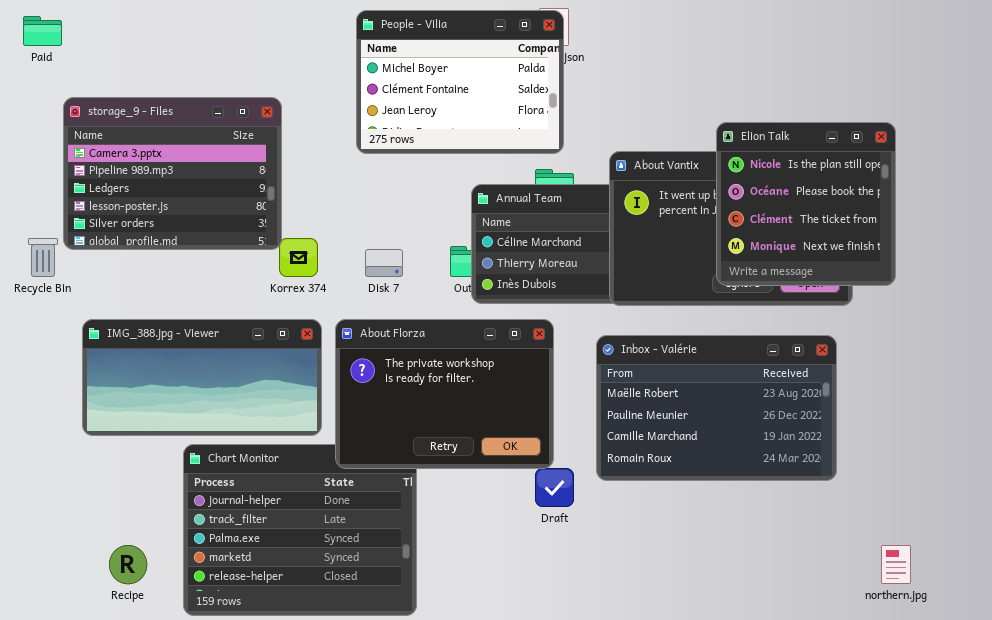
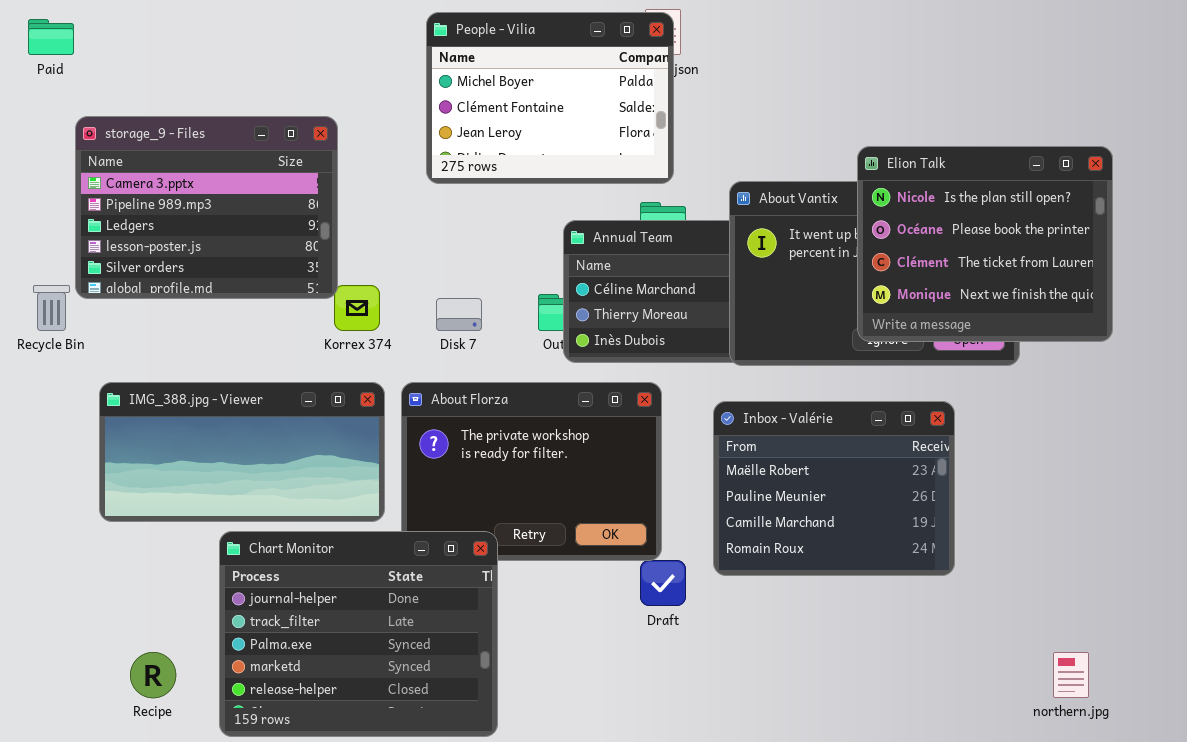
Elion Talk: [716,122,896,286] -> [857,146,1113,342], resized
Inbox - Valérie: [596,335,837,481] -> [713,401,955,576], resized
Chart Monitor: [183,444,417,616] -> [219,531,498,737], raised

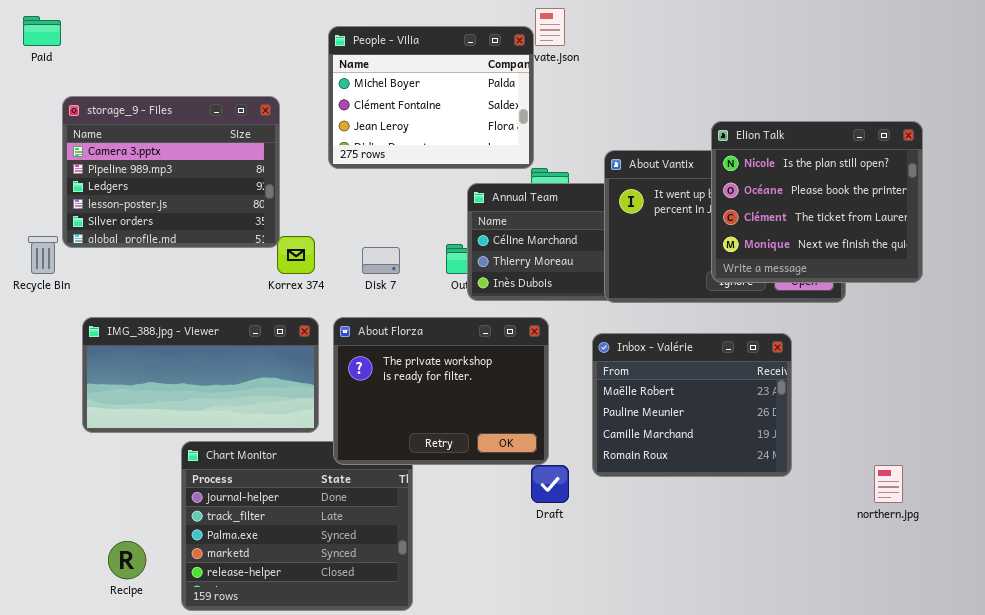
People - Vilia: [426,12,674,184] -> [328,26,534,169], moved
About Florza: [401,382,662,561] -> [333,317,549,465], raised
northern.jpg: [1053,652,1089,698] -> [874,465,903,503], moved

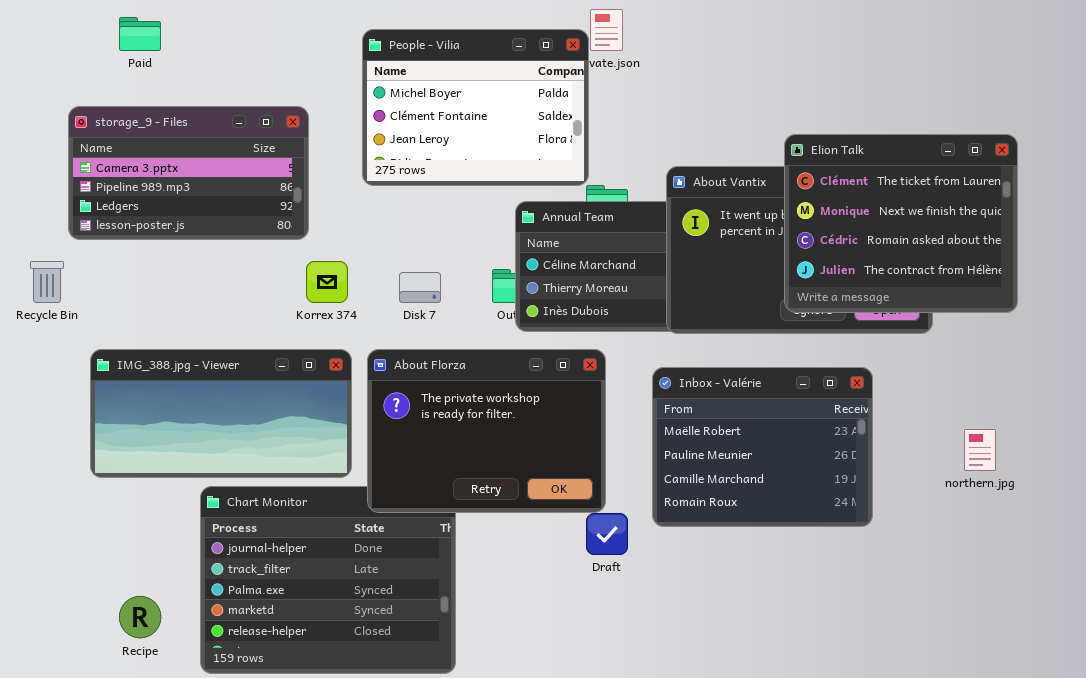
Paid: [23,16,61,46] -> [119,17,161,51], moved
storage_9 - Files: [62,96,280,248] -> [68,106,309,240], resized
Elion Talk: [711,121,923,283] -> [784,134,1018,313], scrolled down 2 rows
northern.jpg: [874,465,903,503] -> [964,429,996,471], moved

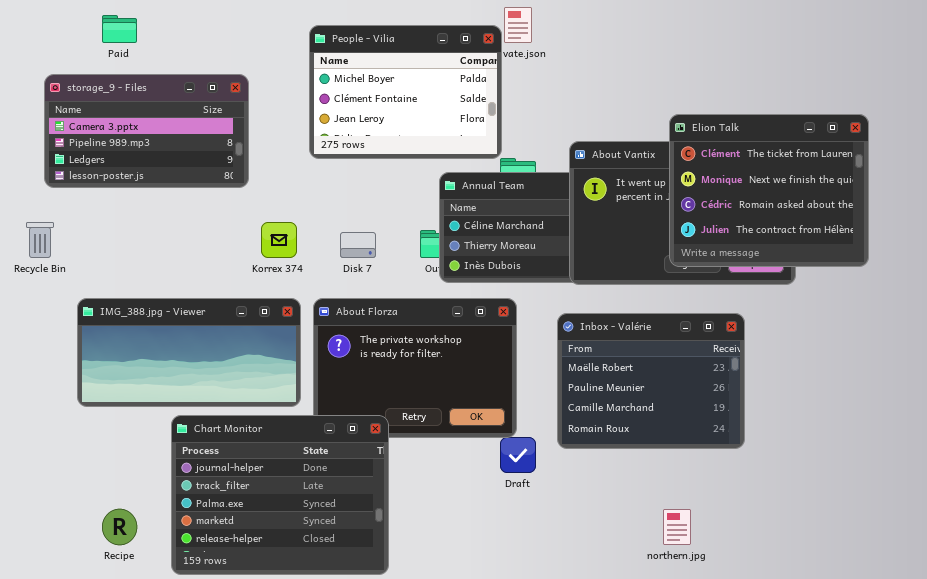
storage_9 - Files: [68,106,309,240] -> [44,74,249,188], moved
northern.jpg: [964,429,996,471] -> [663,509,691,545], moved
Chart Monitor: [200,486,456,674] -> [171,415,389,575], raised

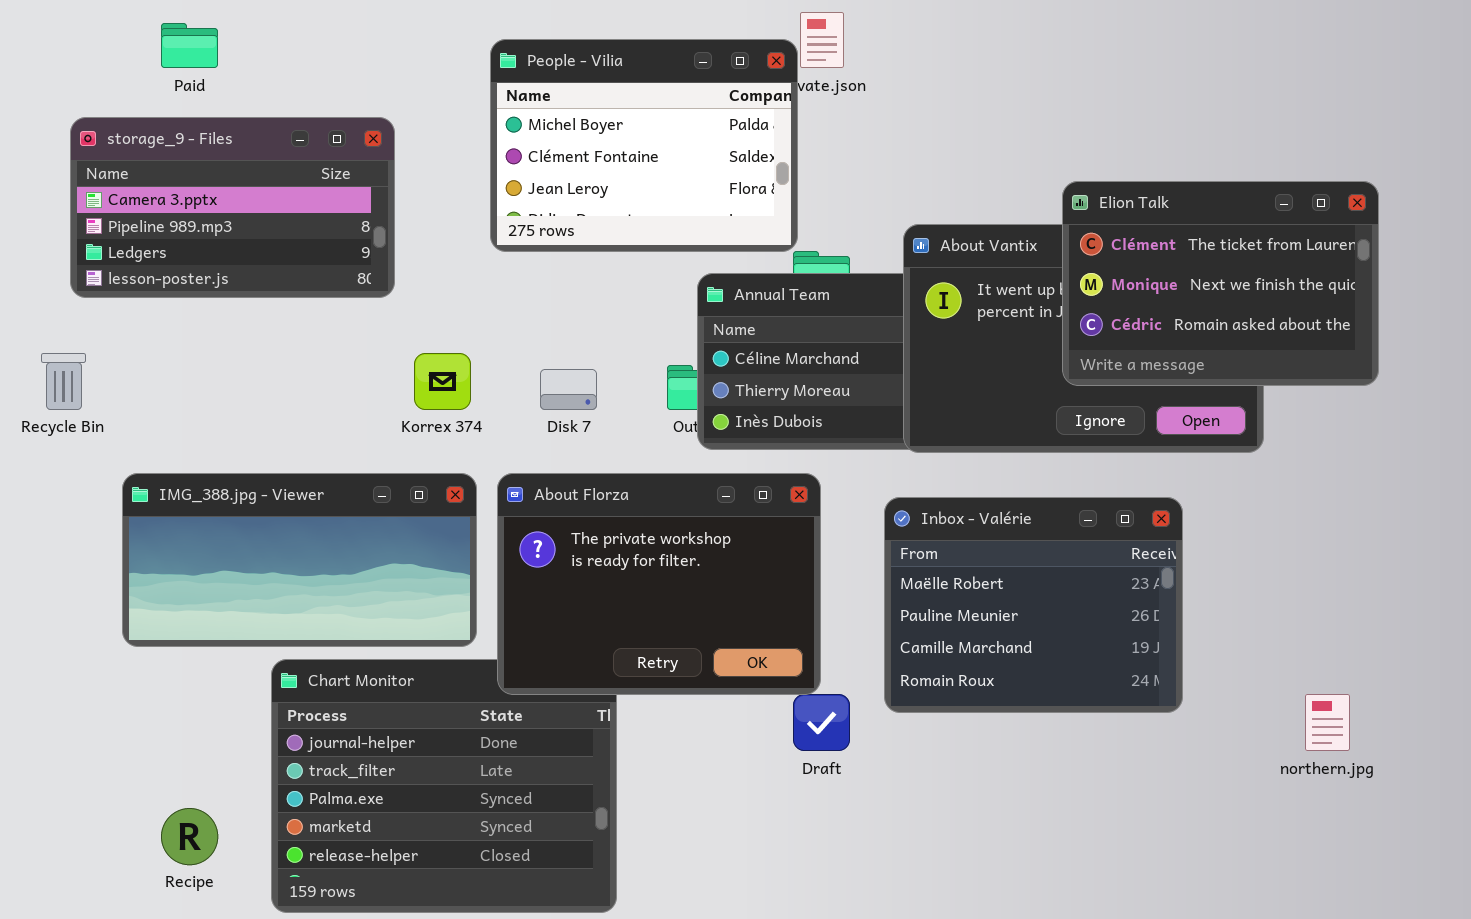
Elion Talk: [669,114,869,267] -> [1062,181,1379,386], resized
About Florza: [313,298,517,438] -> [497,473,821,695], raised
northern.jpg: [663,509,691,545] -> [1305,694,1350,751], moved

